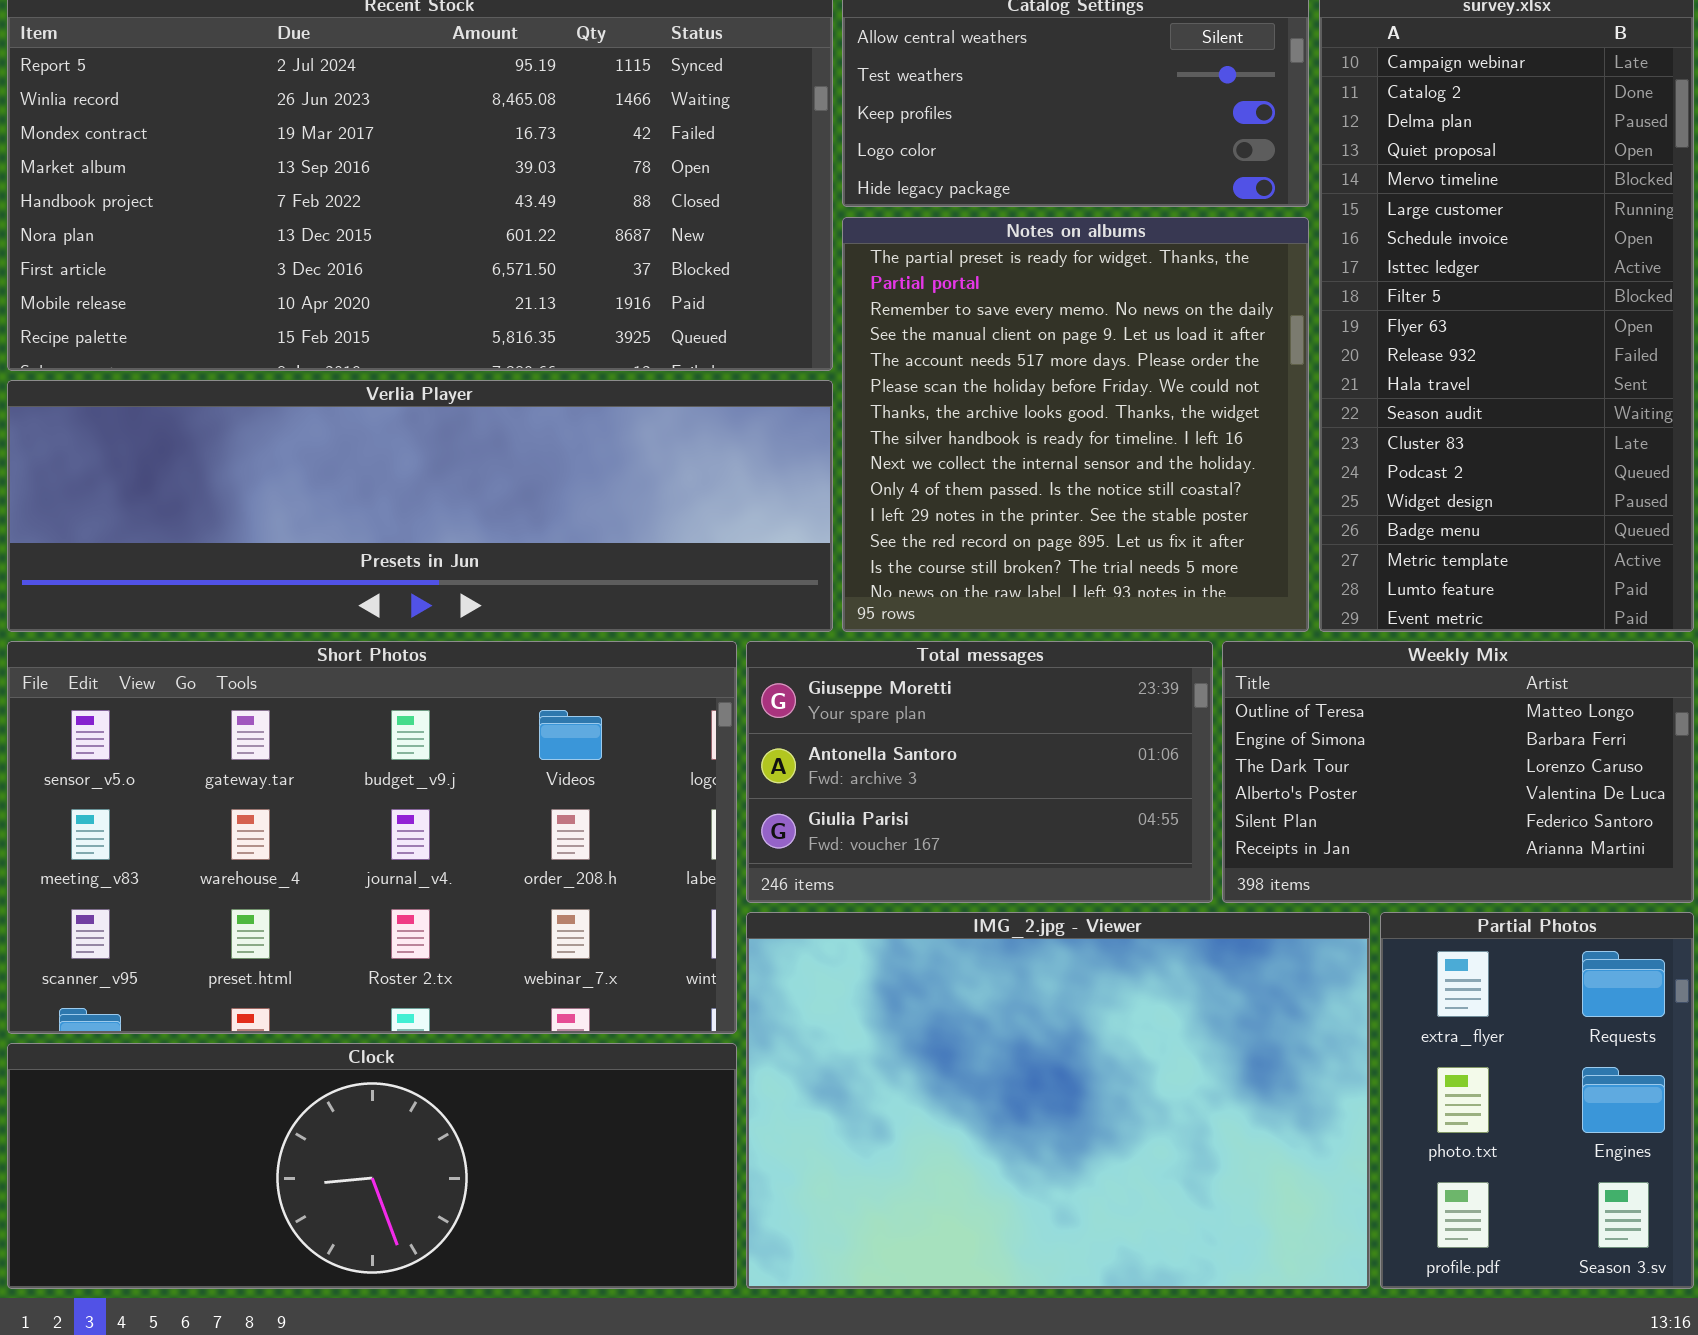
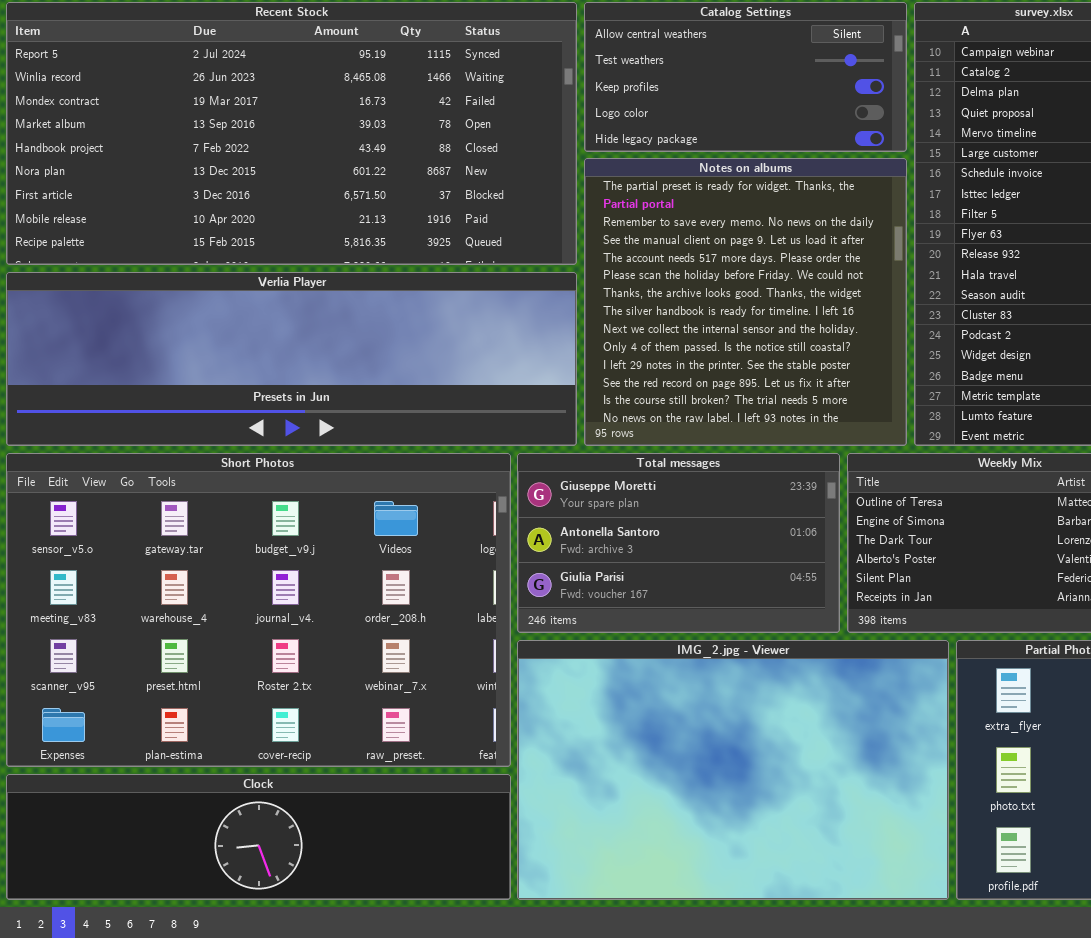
Short Photos: [7,641,737,1034] -> [6,453,511,767], resized
Clock: [7,1043,737,1289] -> [6,774,511,900], resized

